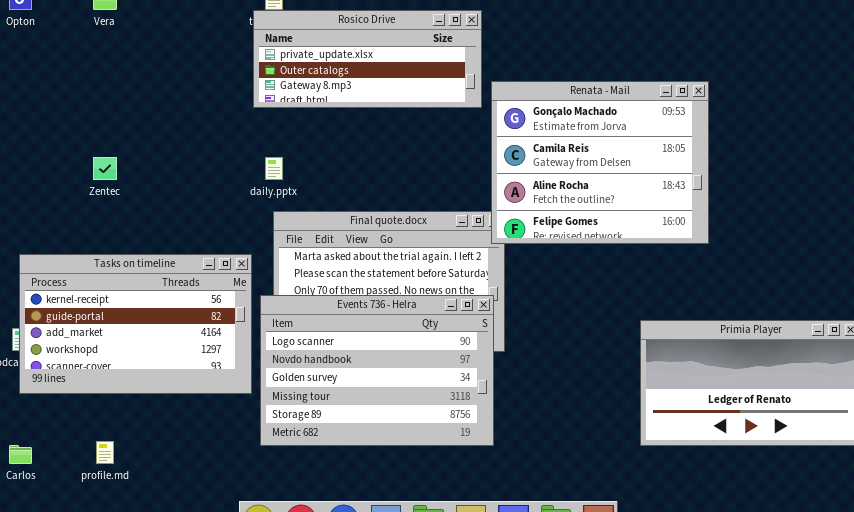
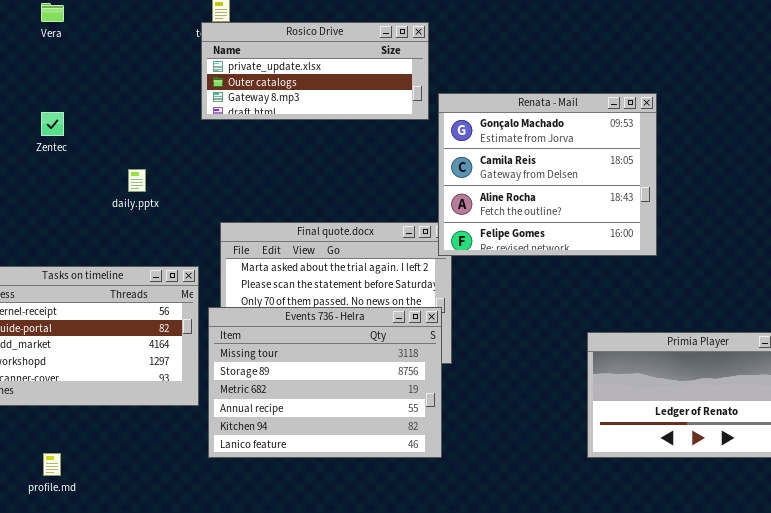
Zentec: [93,157,117,180] -> [41,112,64,136], moved
daily.pptx: [265,157,283,180] -> [128,169,146,192], moved
Events 736 - Helra: [260,295,494,446] -> [208,307,442,458], scrolled down 3 rows

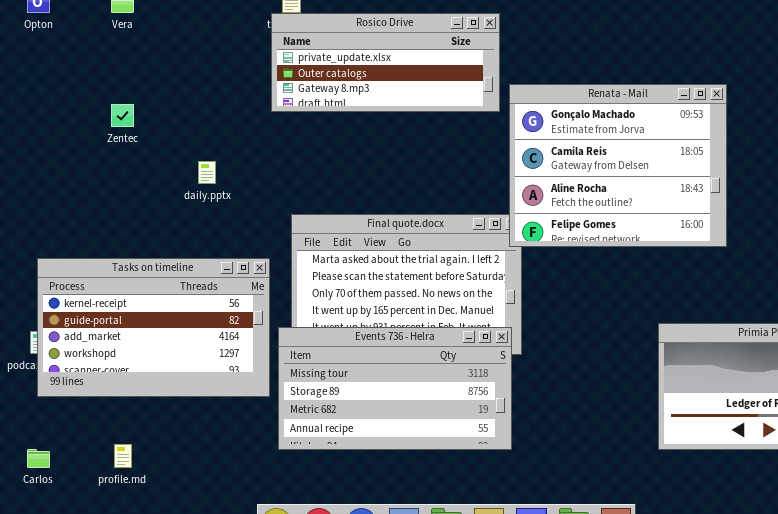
Events 736 - Helra: [208,307,442,458] -> [278,327,512,450], resized

